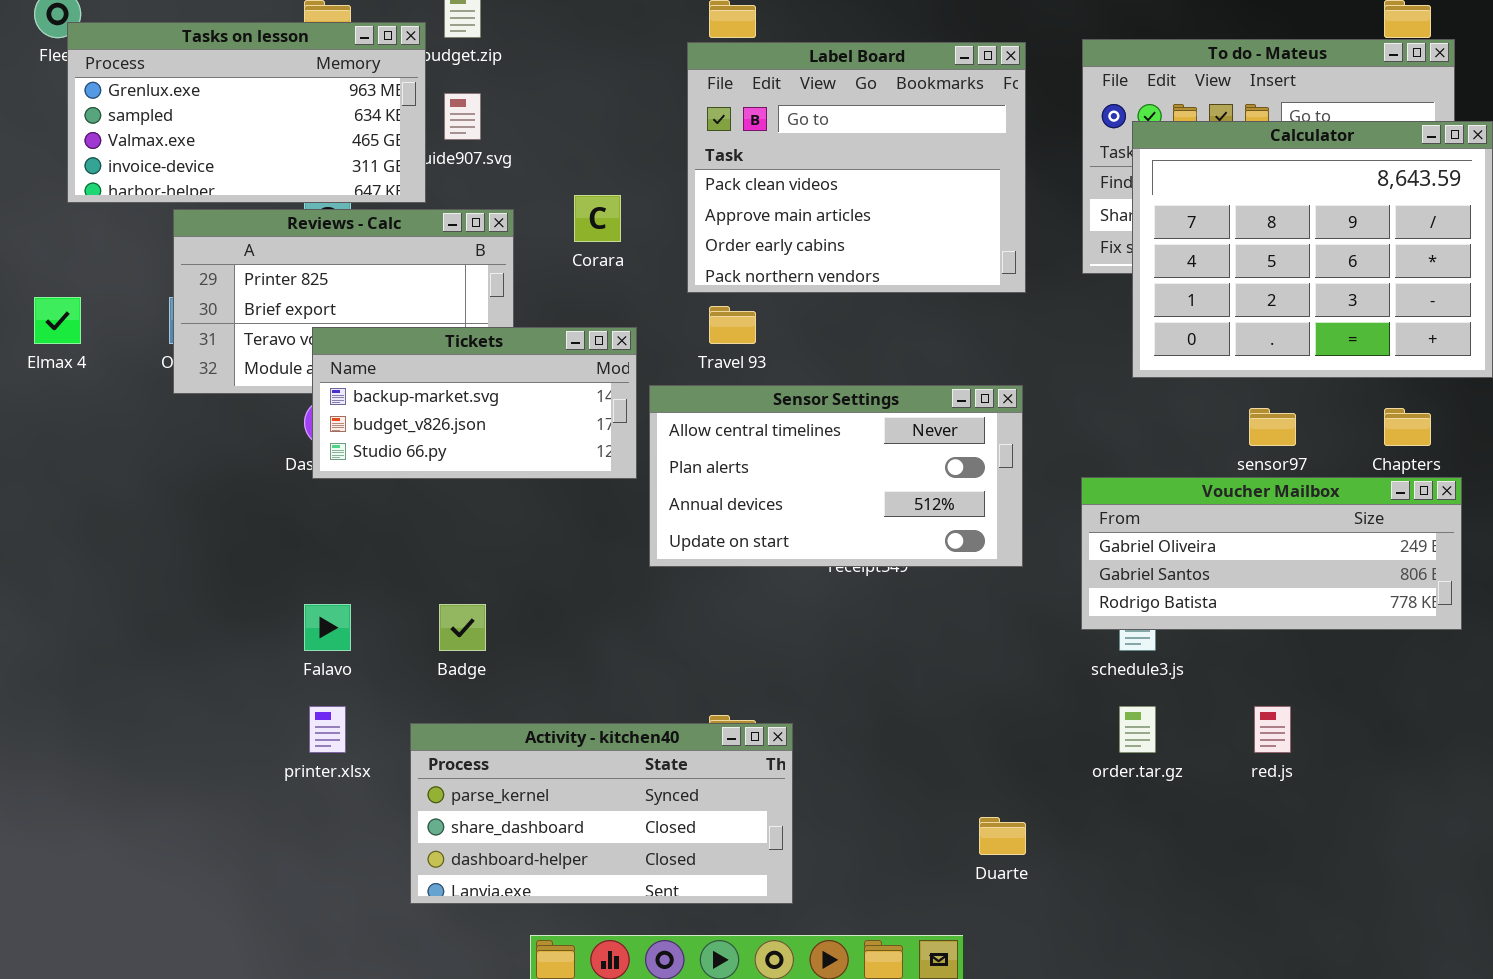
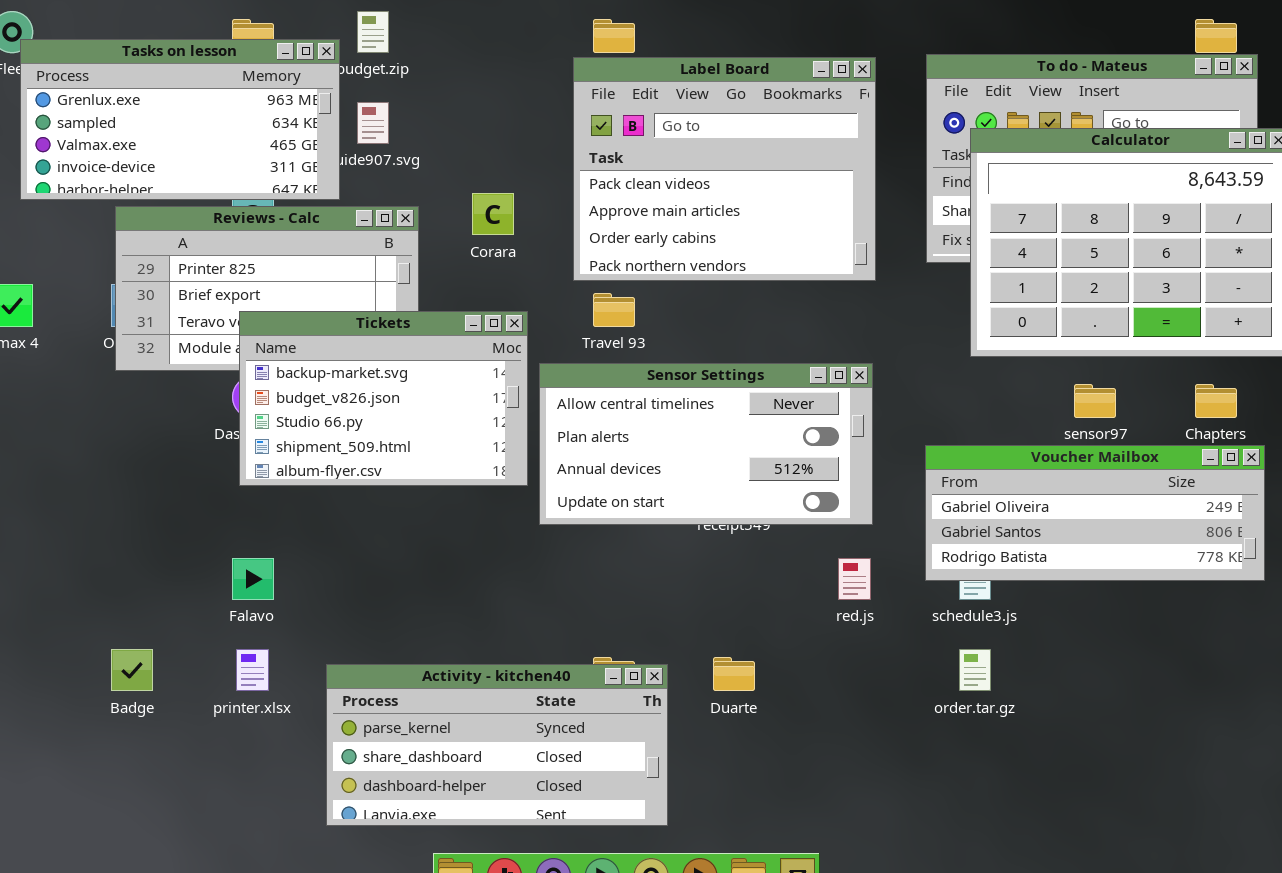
Tickets: [312,327,637,479] -> [239,311,528,486], resized
Badge: [439,604,486,651] -> [111,649,153,691], moved
red.js: [1254,706,1291,753] -> [838,558,871,600], moved
Duarte: [979,817,1026,855] -> [713,657,755,691], moved

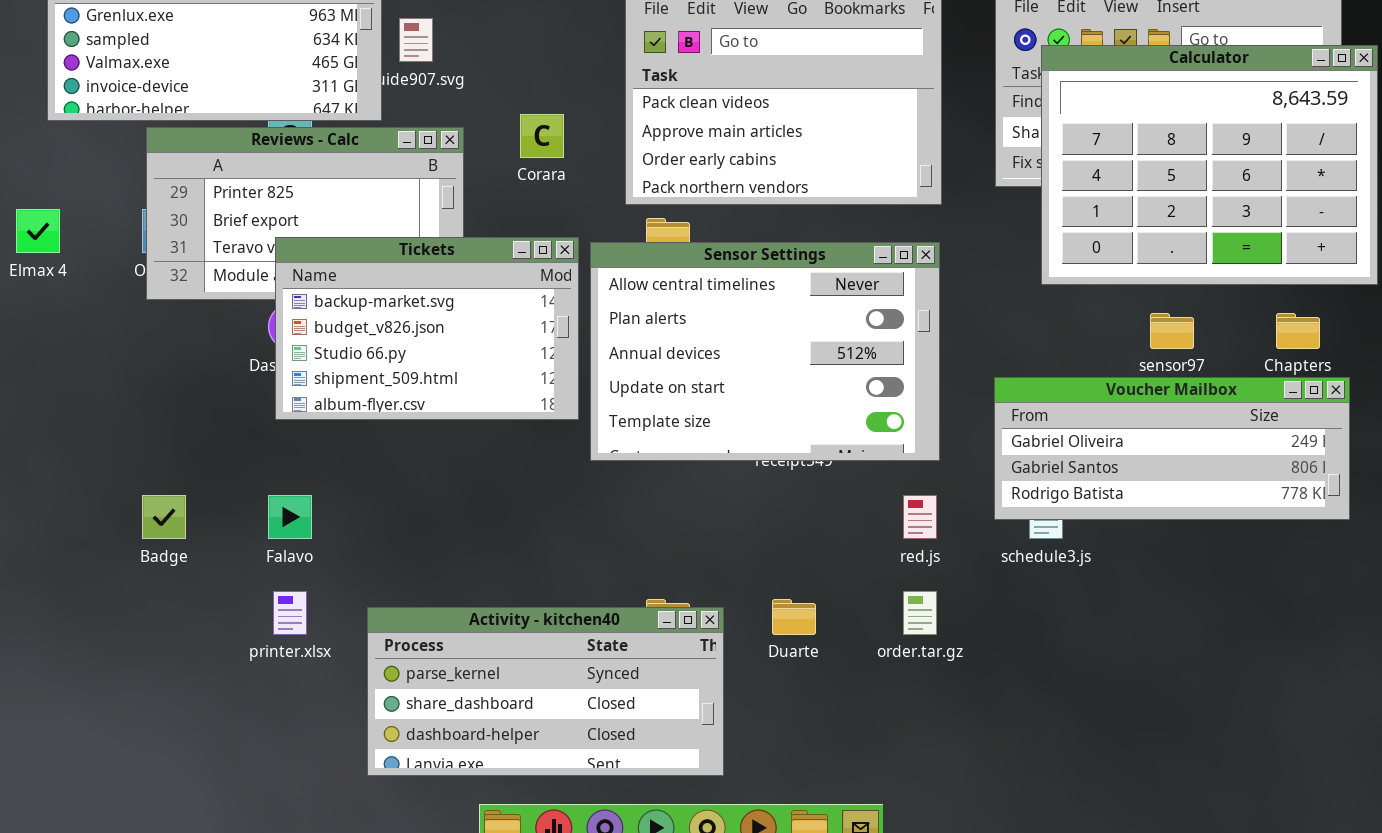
Sensor Settings: [539,363,873,525] -> [590,242,940,461], resized
Badge: [111,649,153,691] -> [142,495,186,539], moved
order.tar.gz: [959,649,991,691] -> [903,591,937,635], moved

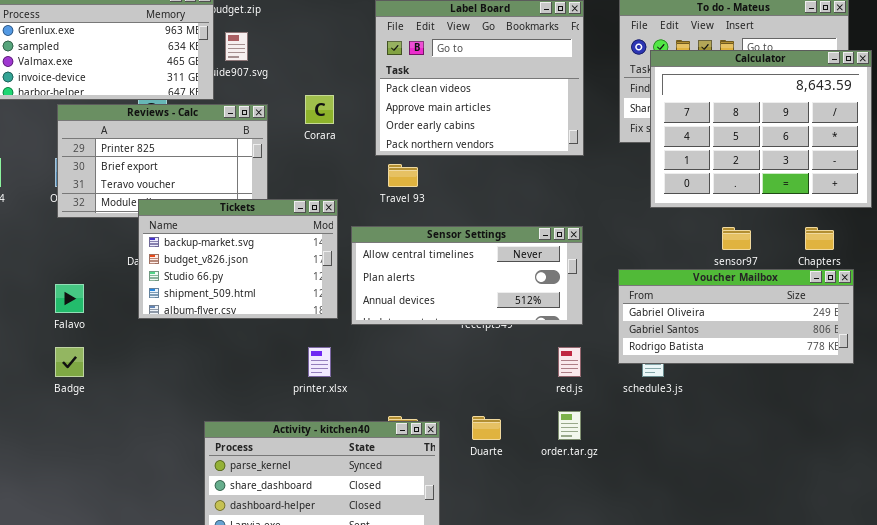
Tickets: [275,237,579,420] -> [138,199,338,319], moved
Sensor Settings: [590,242,940,461] -> [351,226,583,325], resized
Falavo: [268,495,312,539] -> [55,284,84,313], moved
printer.xlsx: [273,591,307,635] -> [308,347,331,377], moved

